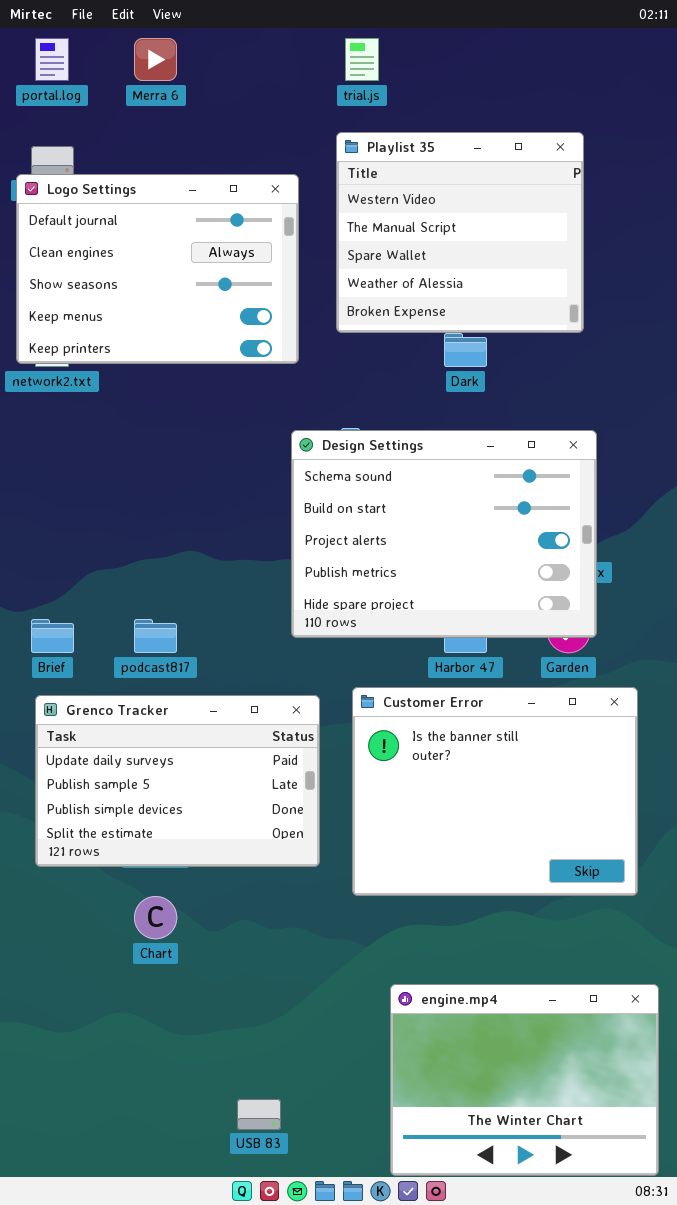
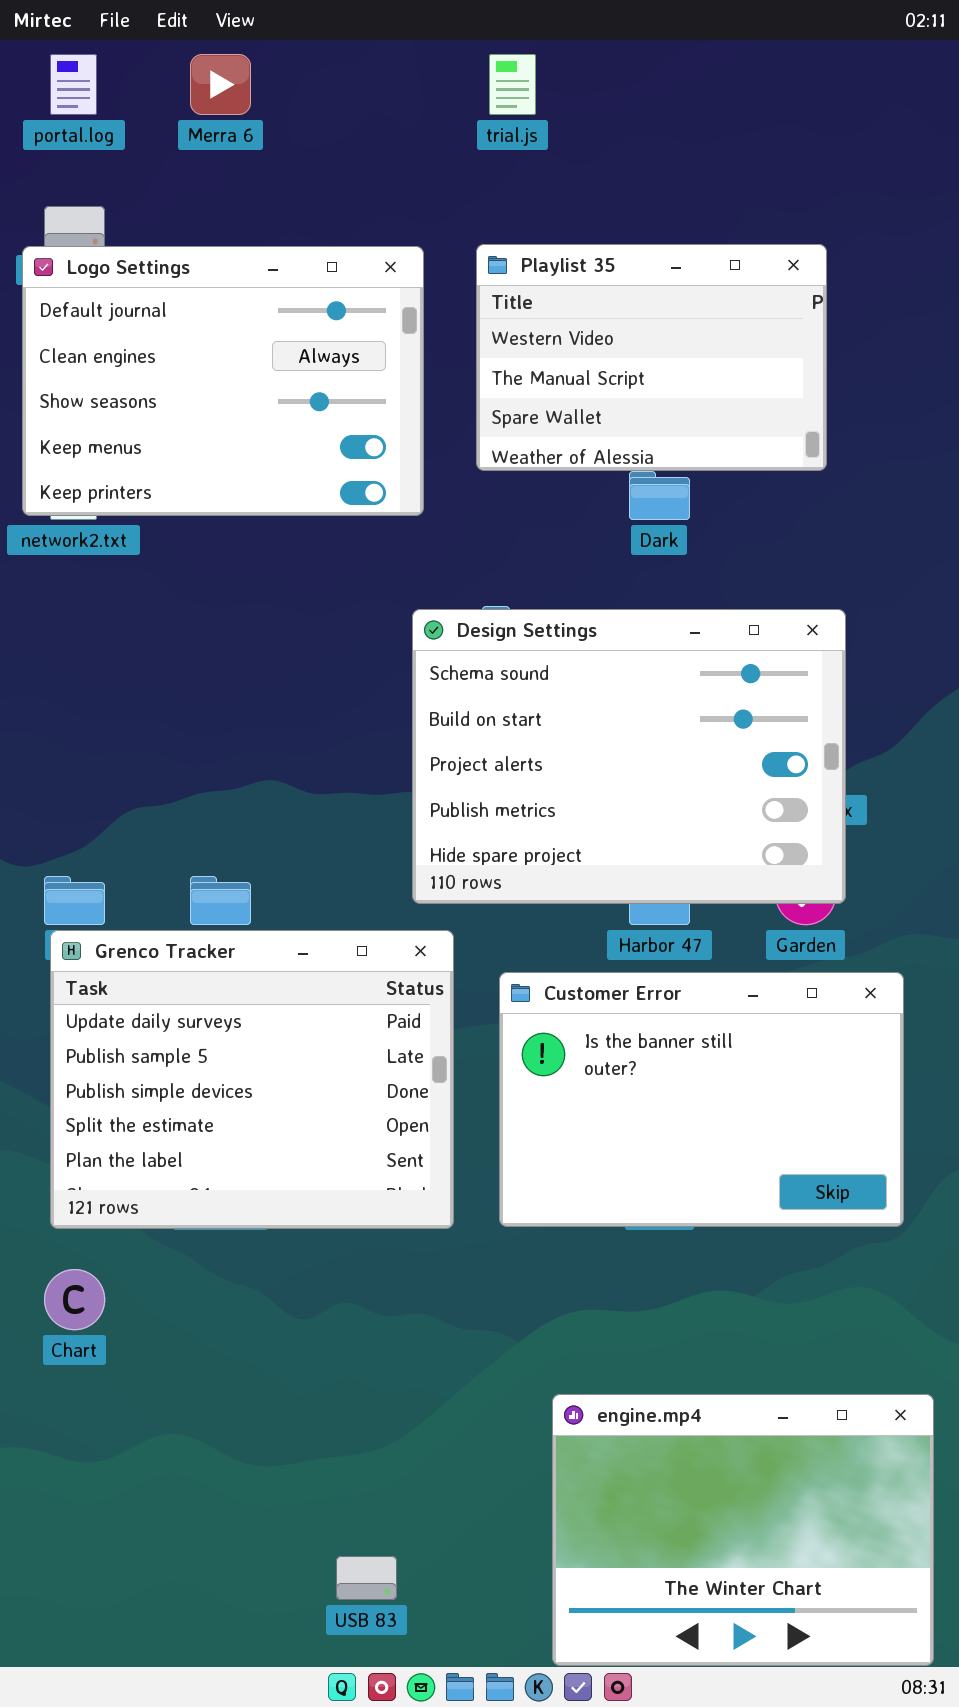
Playlist 35: [336,132,584,333] -> [476,244,827,471], resized
Customer Error: [352,687,638,896] -> [499,972,904,1227], resized
Grenco Tracker: [35,695,320,867] -> [50,930,454,1229], resized
Chart: [134,896,177,939] -> [44,1269,105,1330], moved

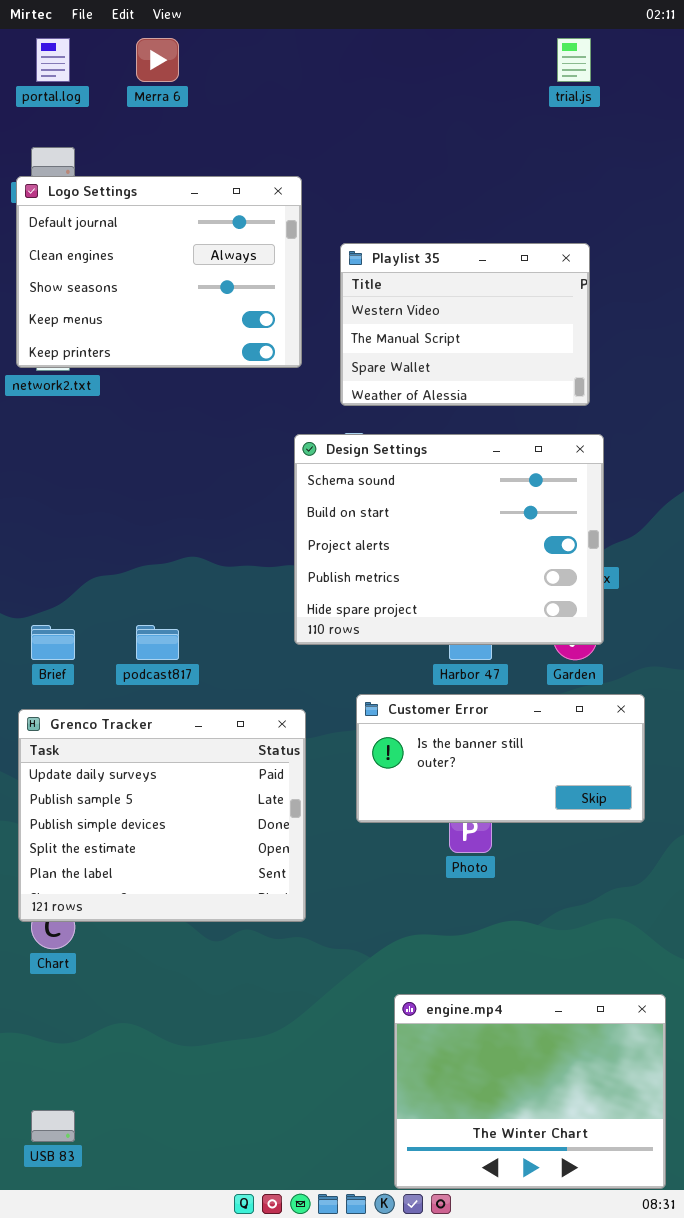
trial.js: [489,54,536,115] -> [557,38,591,82], moved
Playlist 35: [476,244,827,471] -> [340,243,590,406], moved
Grenco Tracker: [50,930,454,1229] -> [18,709,306,922], moved
Customer Error: [499,972,904,1227] -> [356,694,645,823], resized
USB 83: [336,1556,397,1600] -> [31,1110,75,1142], moved

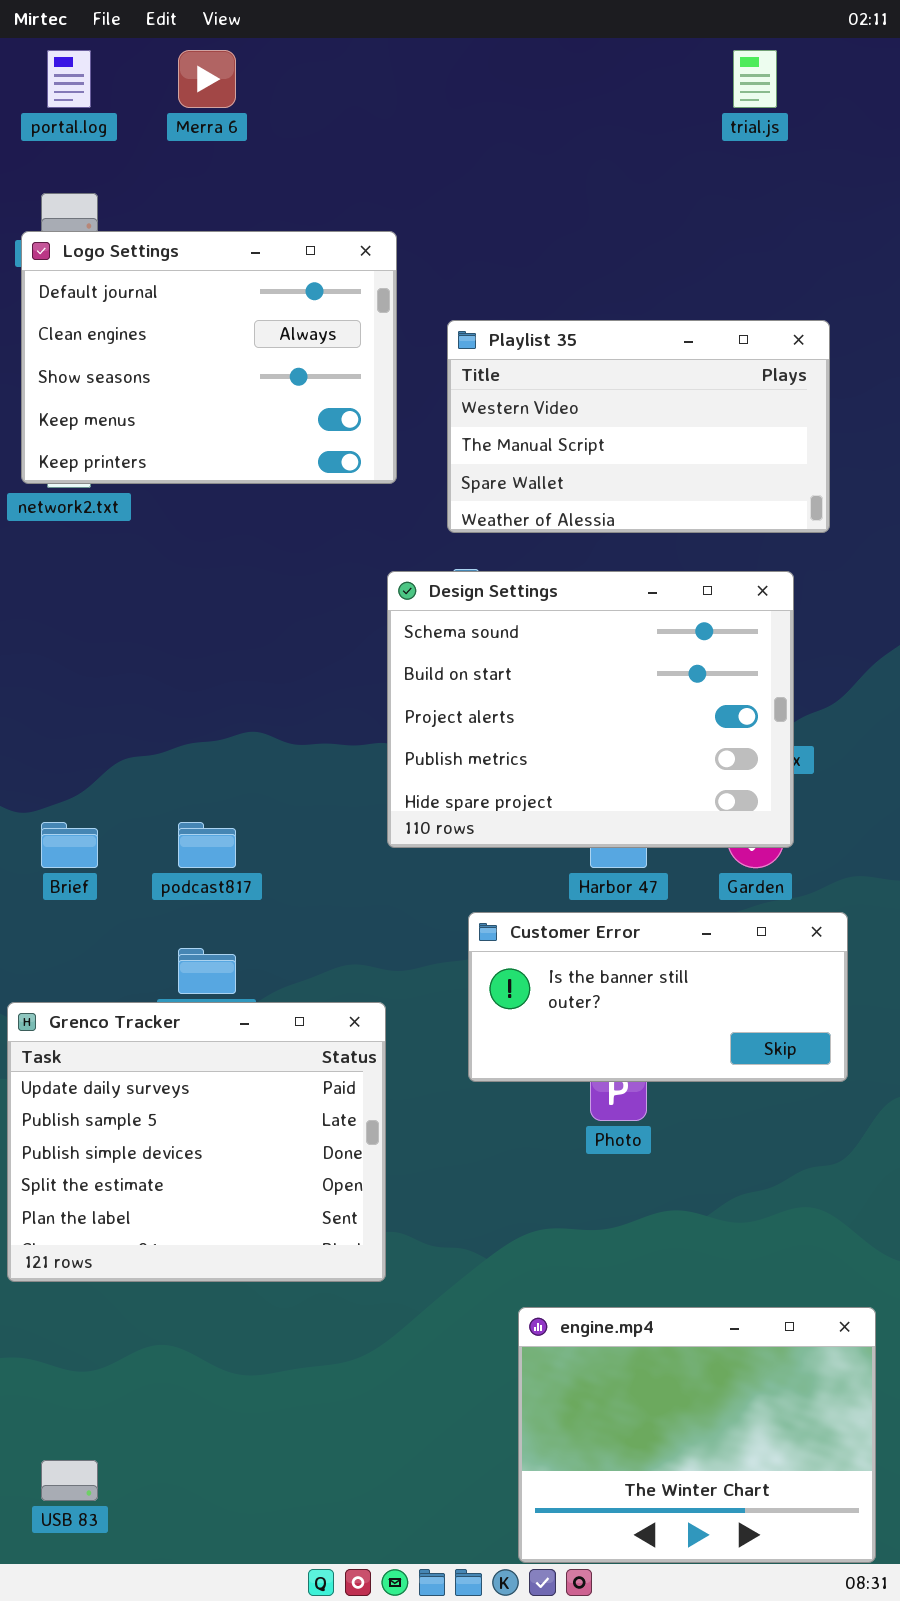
Playlist 35: [340,243,590,406] -> [447,320,830,533], resized
Grenco Tracker: [18,709,306,922] -> [7,1002,386,1282], moved

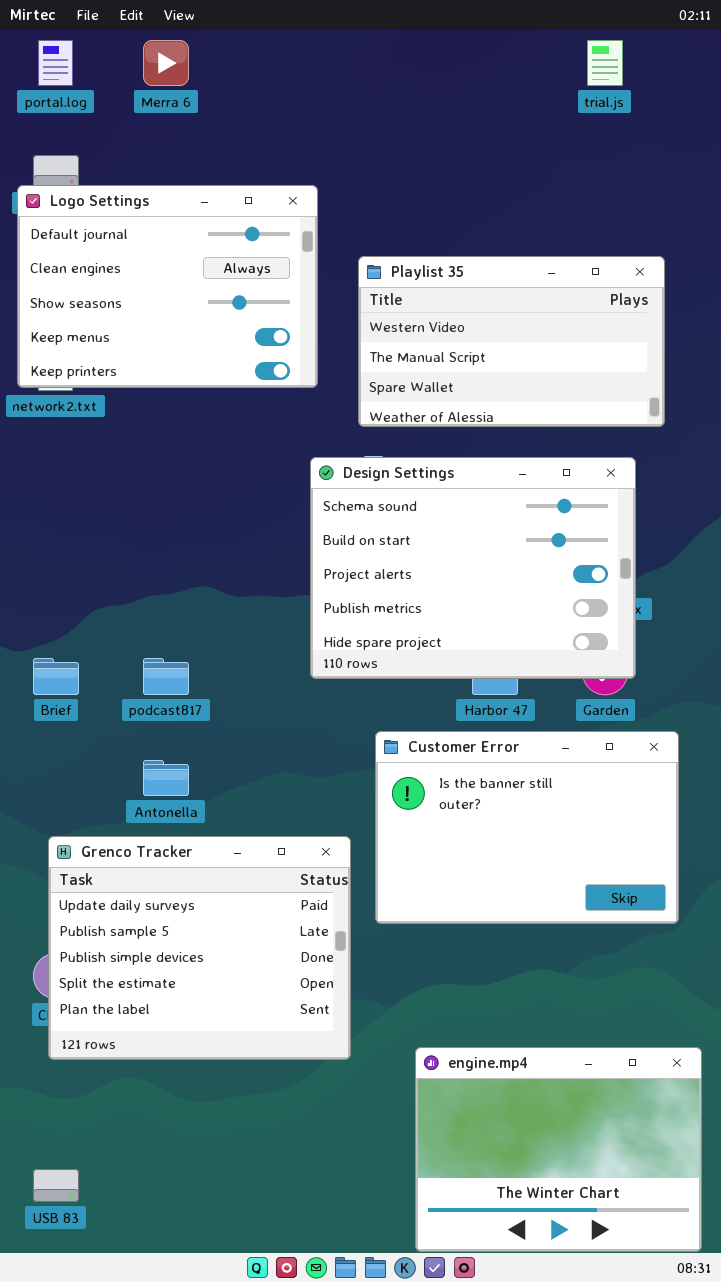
Customer Error: [468,912,848,1082] -> [375,731,679,924], resized
Grenco Tracker: [7,1002,386,1282] -> [48,836,351,1060], moved

